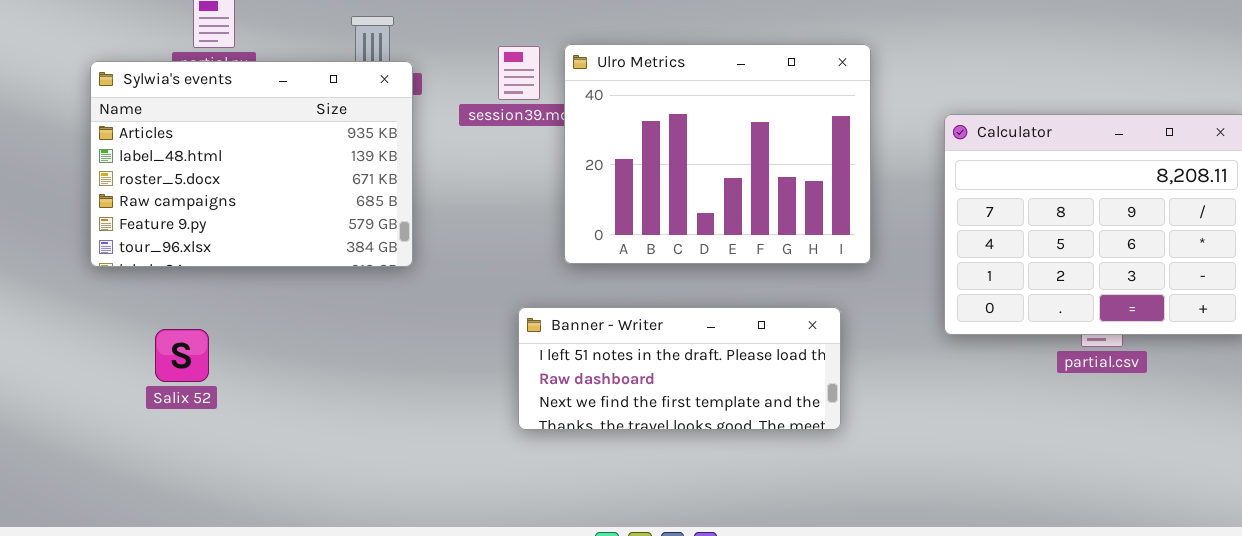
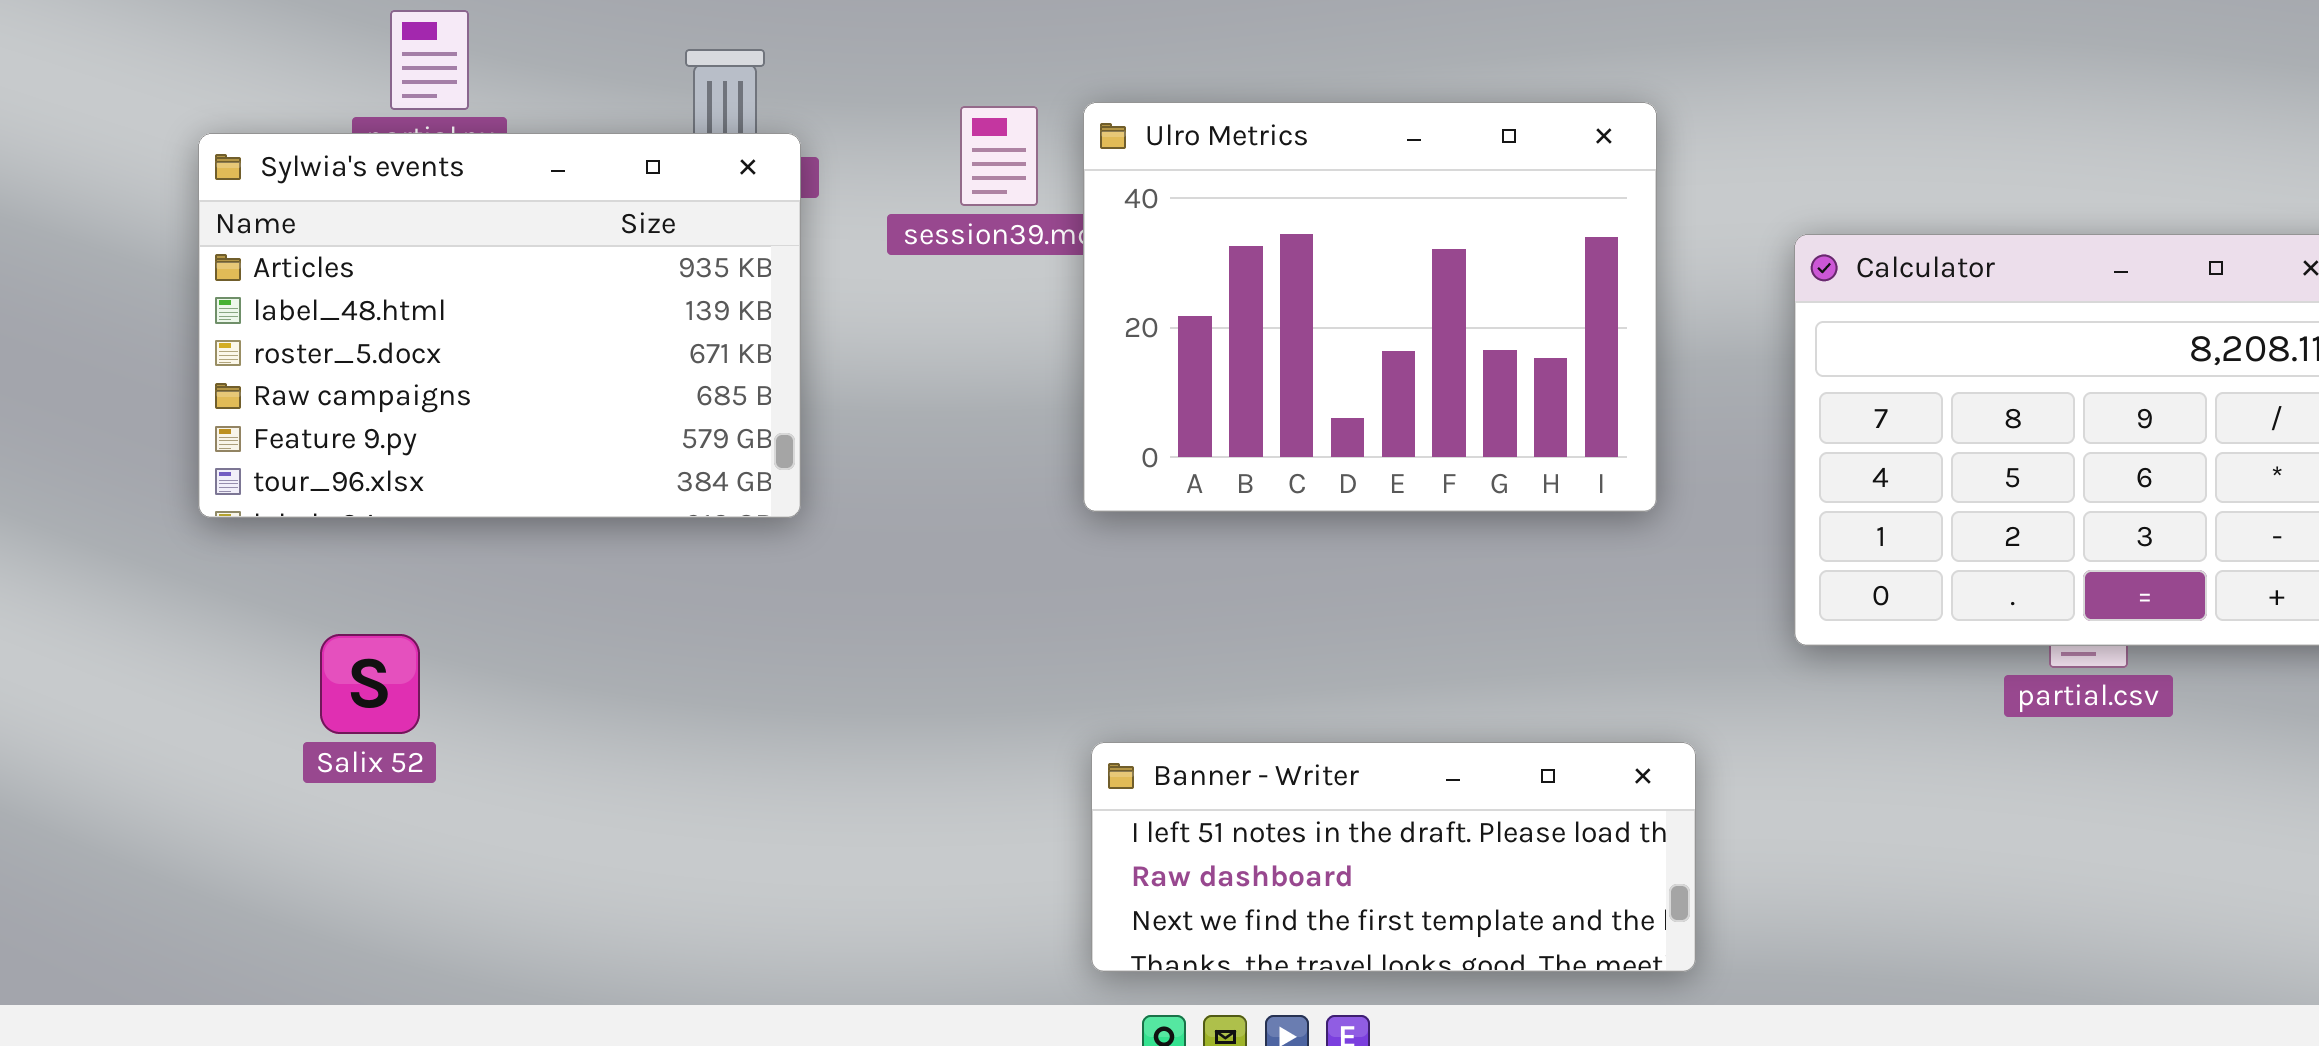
Banner - Writer: [518,307,841,430] -> [1091,742,1696,972], moved

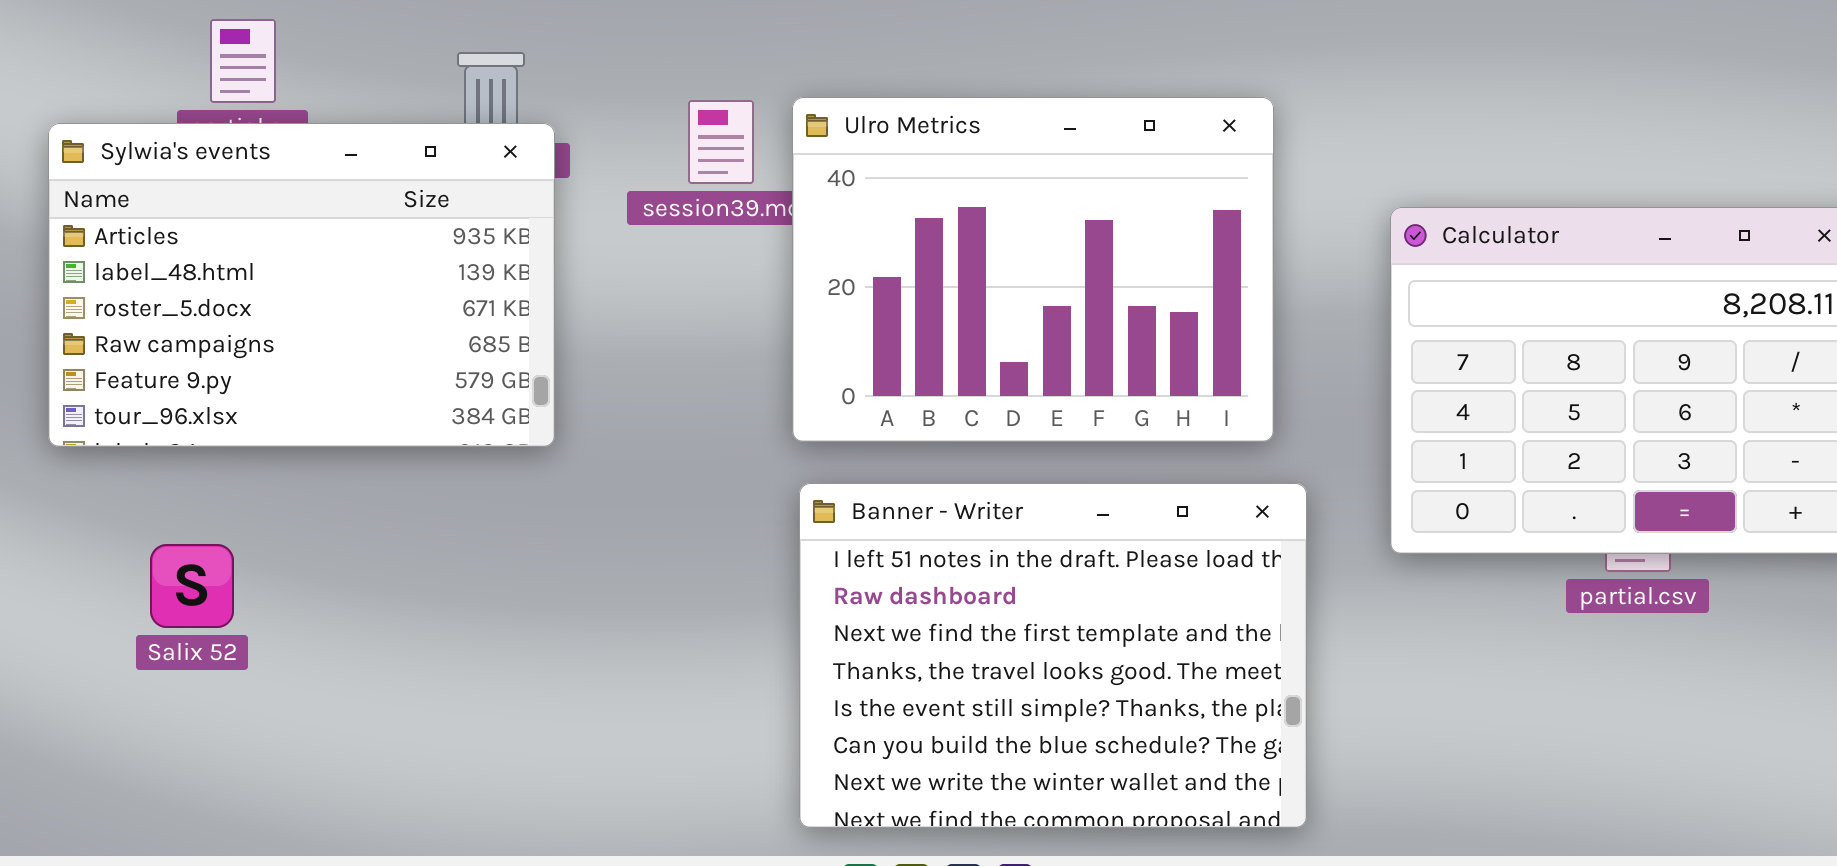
Banner - Writer: [1091,742,1696,972] -> [799,483,1307,828], resized

